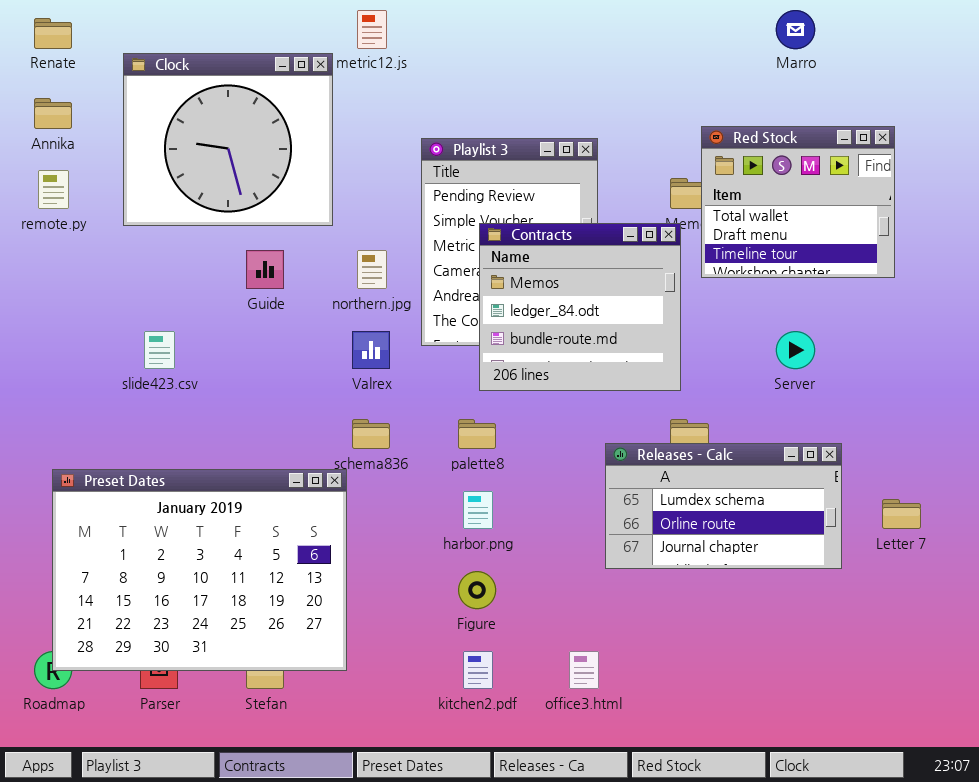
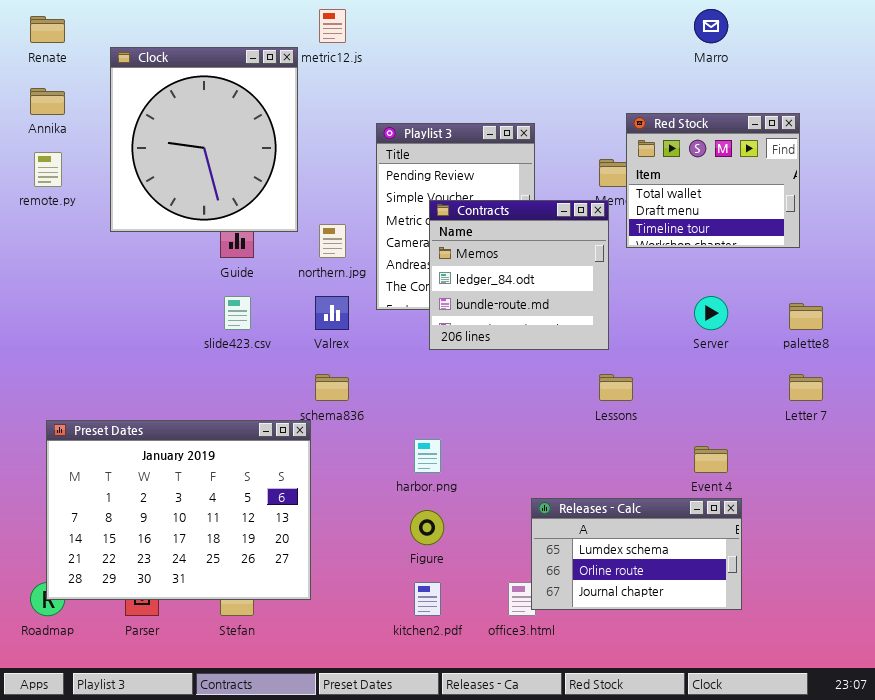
Clock: [123,53,333,226] -> [110,47,298,232], resized
slide423.csv: [144,331,175,369] -> [224,296,251,330], moved
palette8: [458,419,496,449] -> [789,303,823,330], moved
Releases - Calc: [605,443,842,569] -> [531,498,742,610], moved
Letter 7: [882,499,921,529] -> [789,374,823,401], moved

